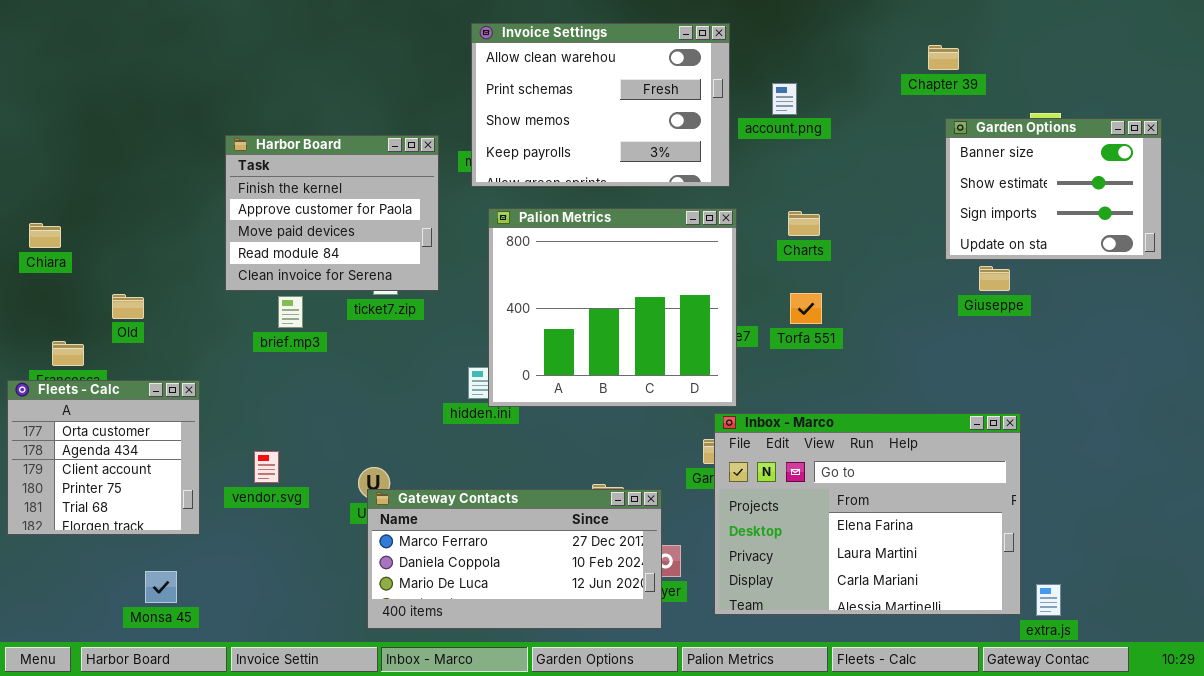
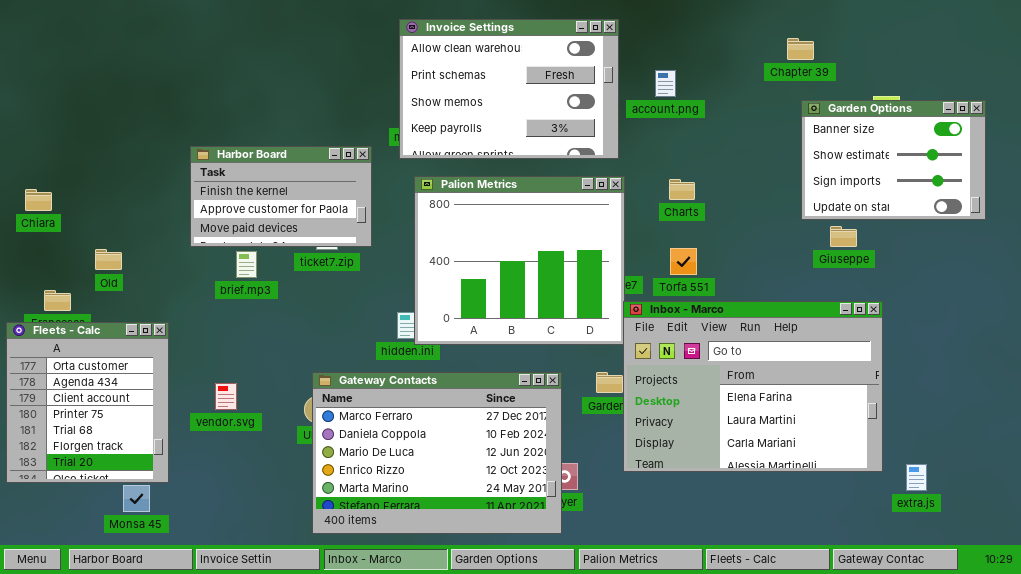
Harbor Board: [225,135,439,291] -> [190,146,372,247], resized
Fleets - Calc: [7,380,200,535] -> [6,322,169,483], resized
Inbox - Marco: [714,413,1021,615] -> [623,301,883,472], moved
Gateway Contacts: [367,489,662,629] -> [312,372,562,534], resized
extra.js: [1036,584,1061,616] -> [906,464,927,491], moved

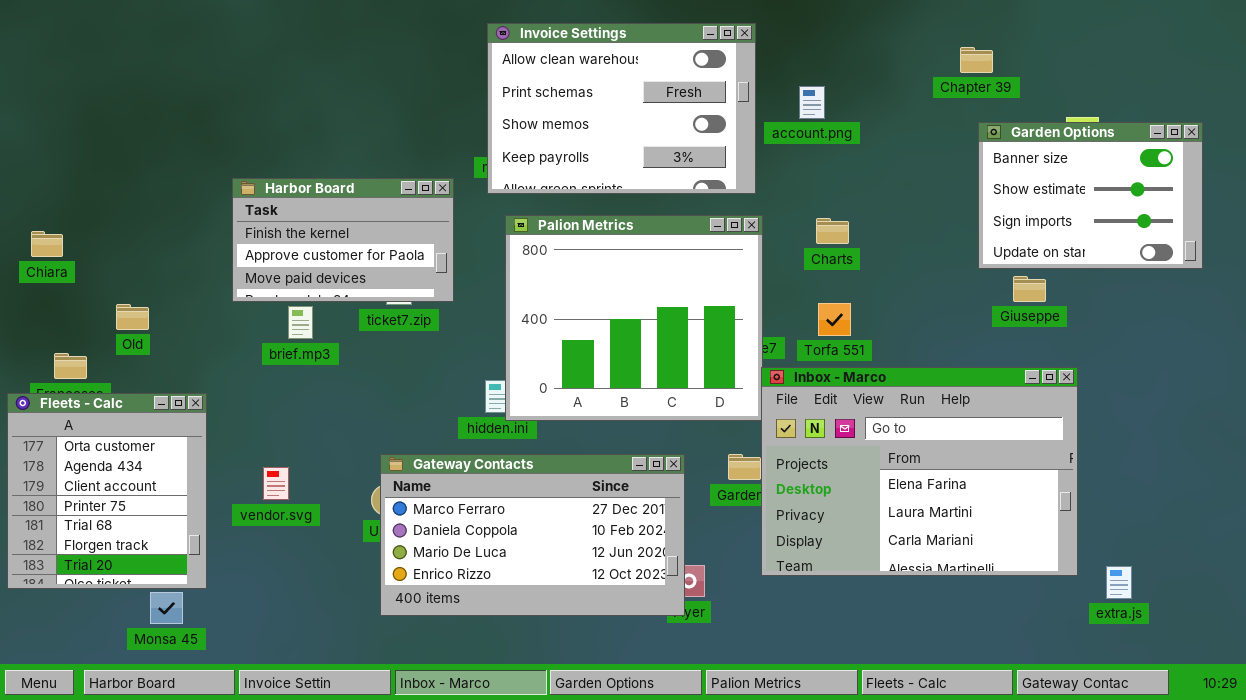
Gateway Contacts: [312,372,562,534] -> [380,454,685,616], resized

